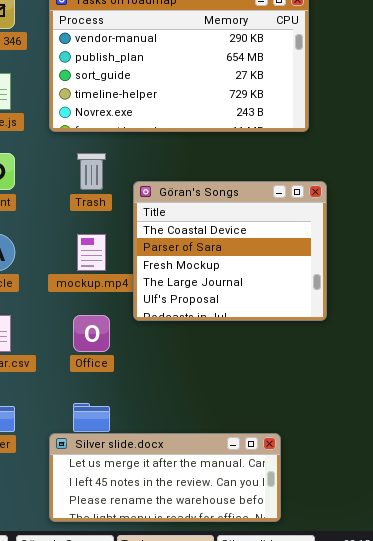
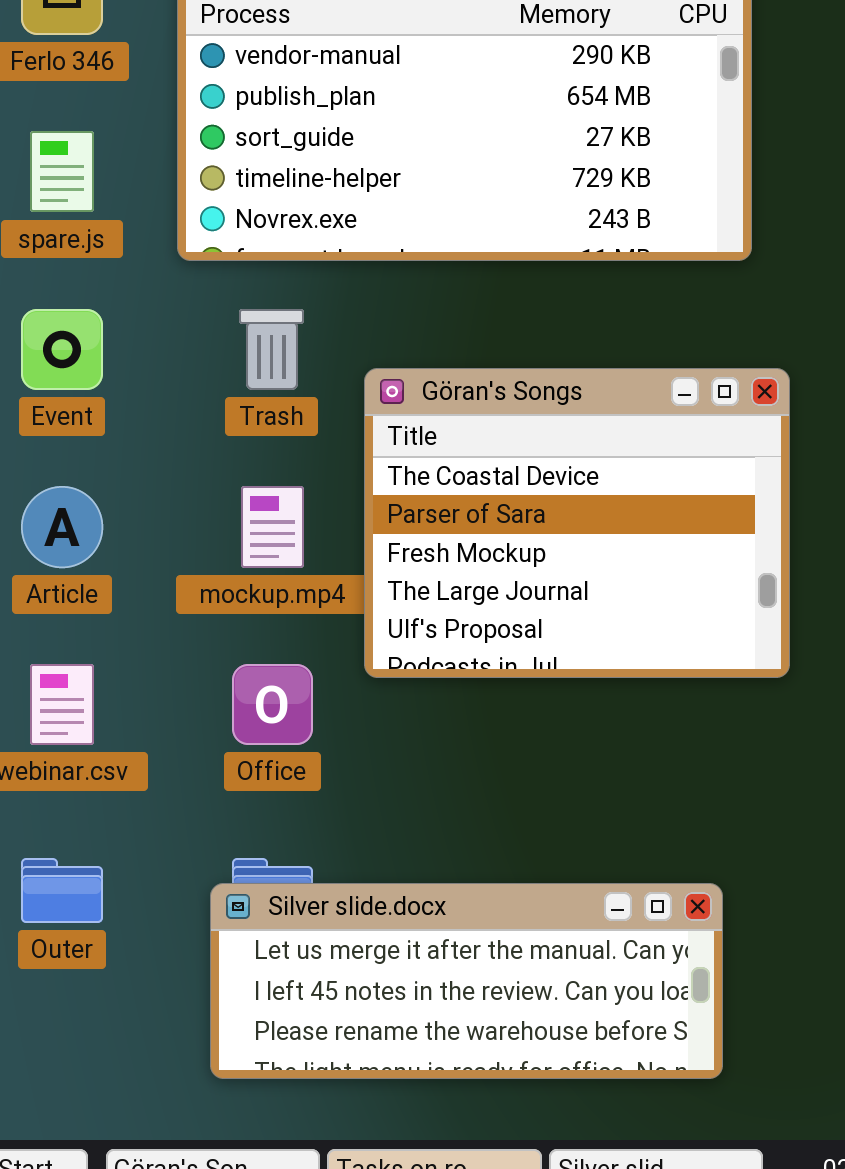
Silver slide.docx: [49,433,281,522] -> [210,883,723,1079], moved

